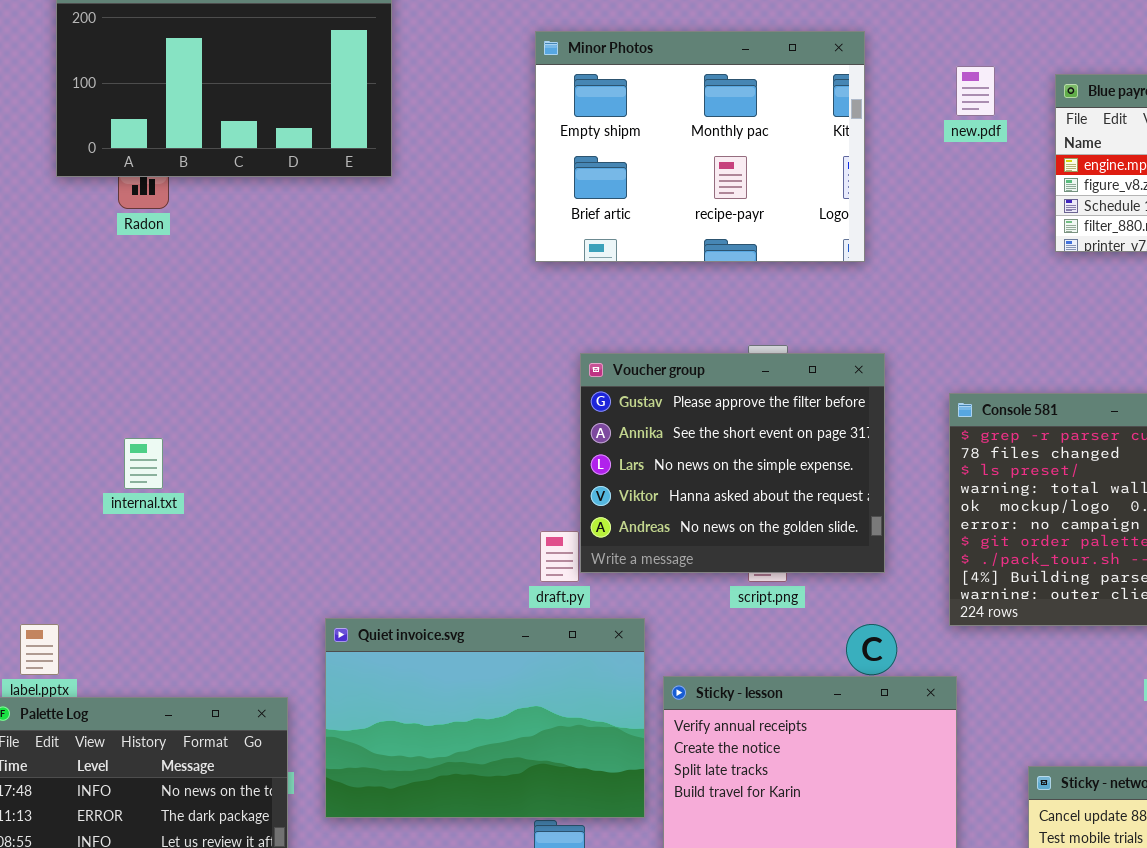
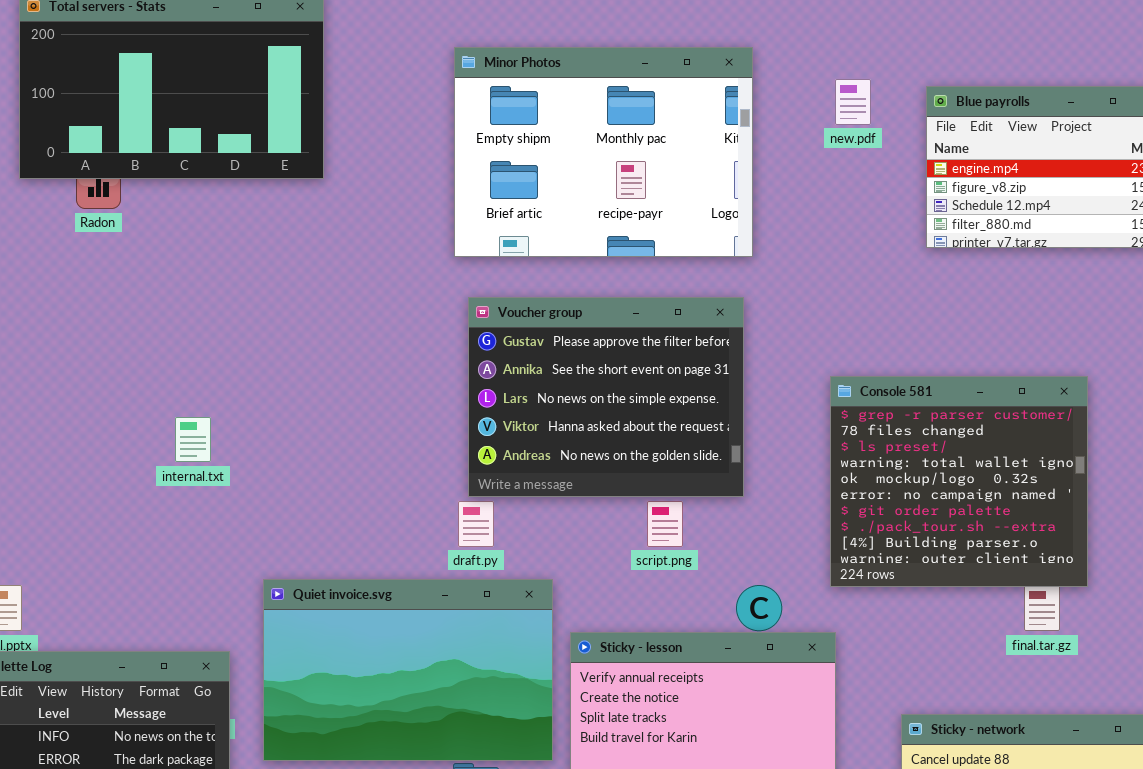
Voucher group: [580,353,885,573] -> [468,297,744,497], moved
internal.txt: [124,438,163,489] -> [175,417,211,462], moved

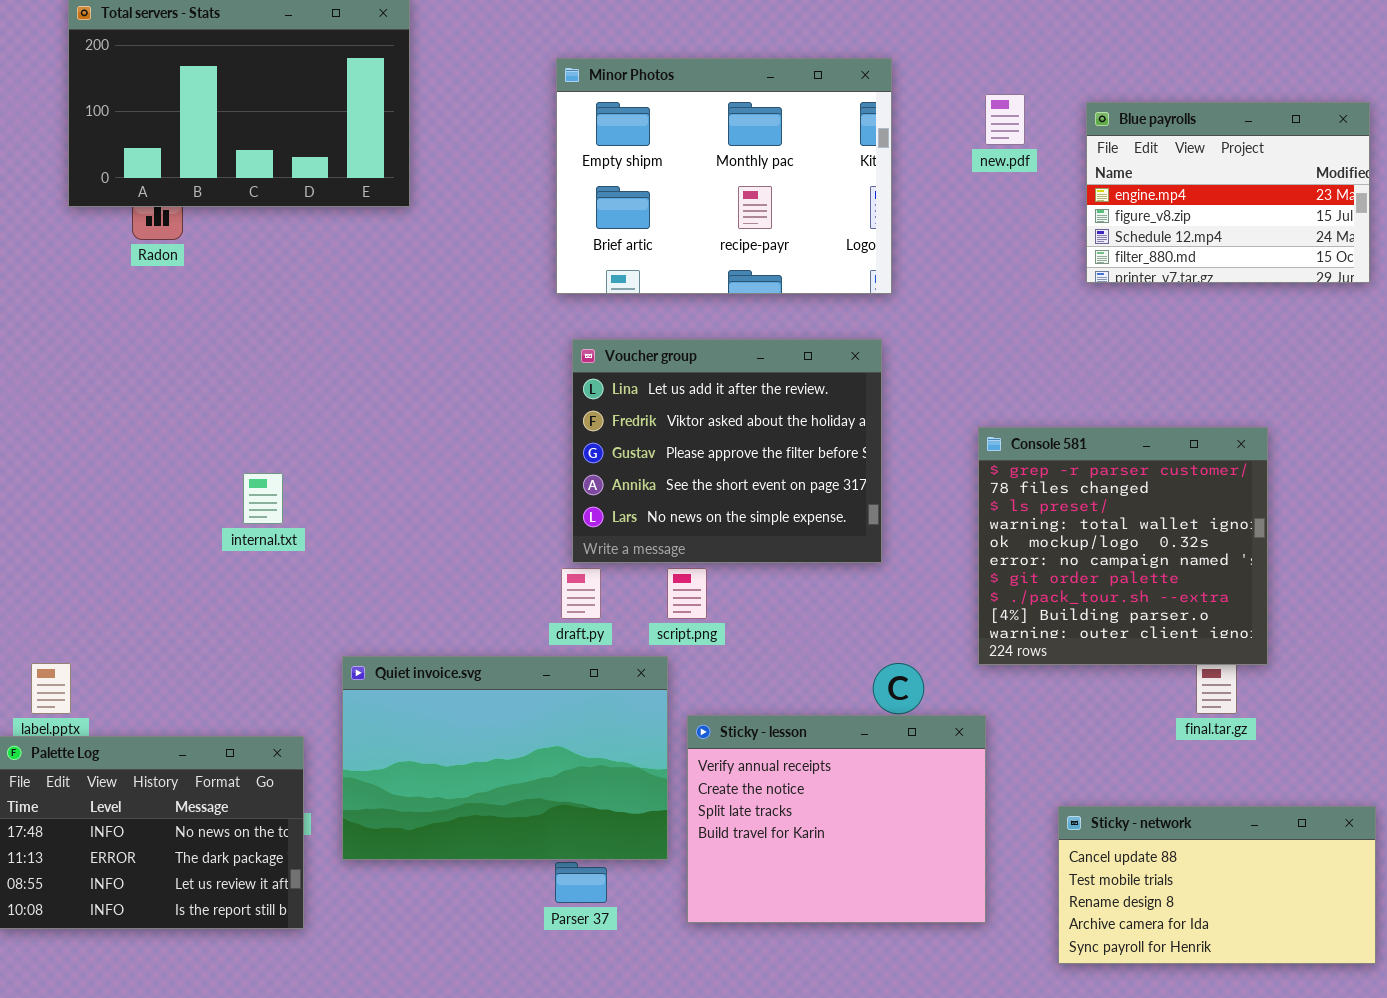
Voucher group: [468,297,744,497] -> [572,339,882,563], scrolled up 2 rows
script.png: [647,501,683,547] -> [667,568,707,619], moved

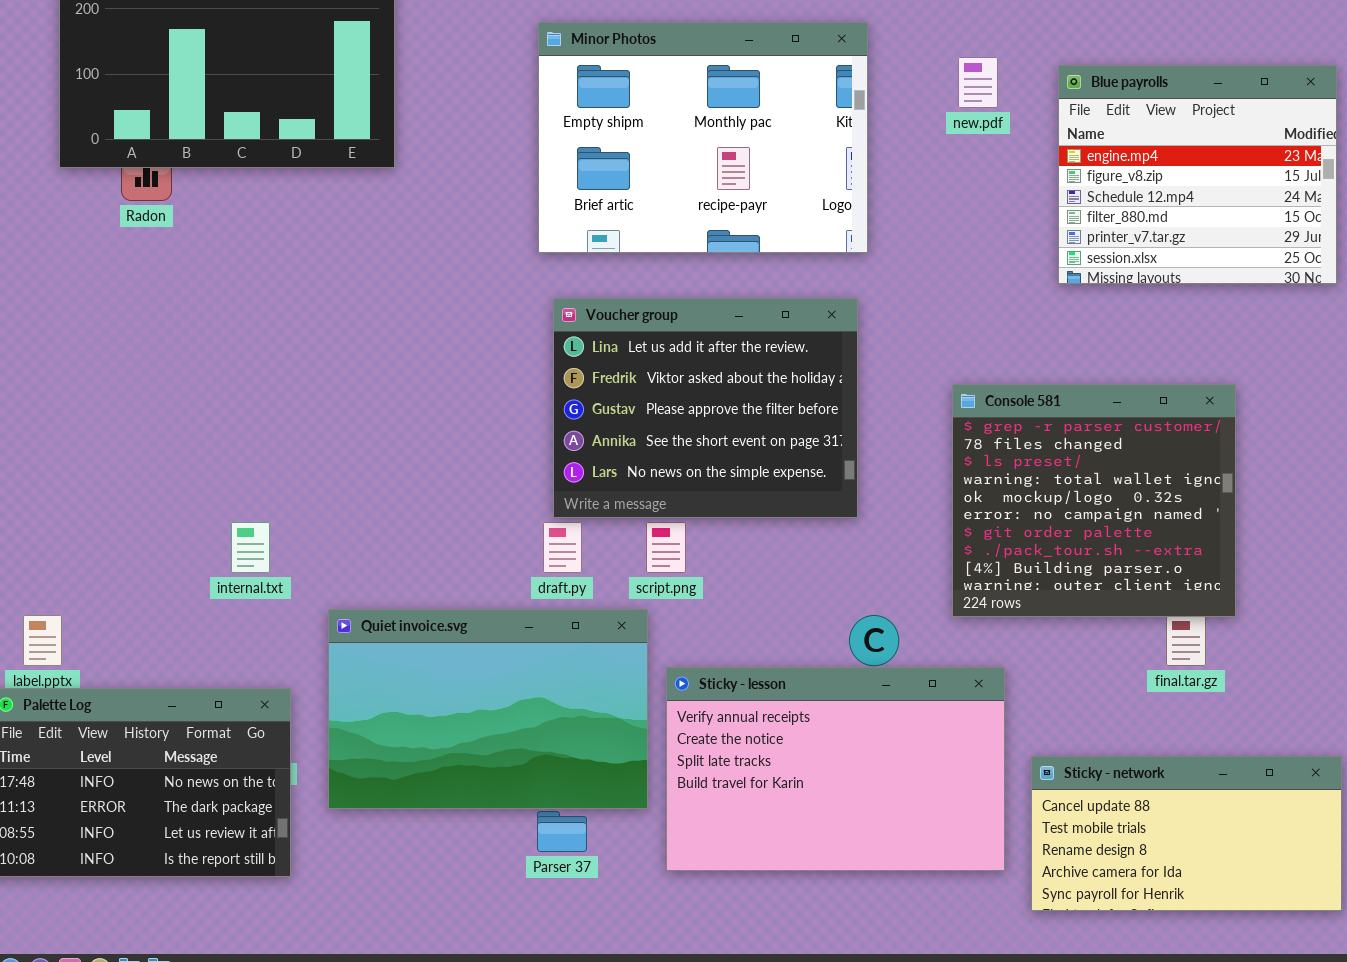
Blue payrolls: [1086,102,1370,283] -> [1058,65,1337,284], resized
internal.txt: [243,473,283,524] -> [231,522,270,573], moved
Sticky - lesson: [687,715,986,923] -> [666,667,1005,871], resized

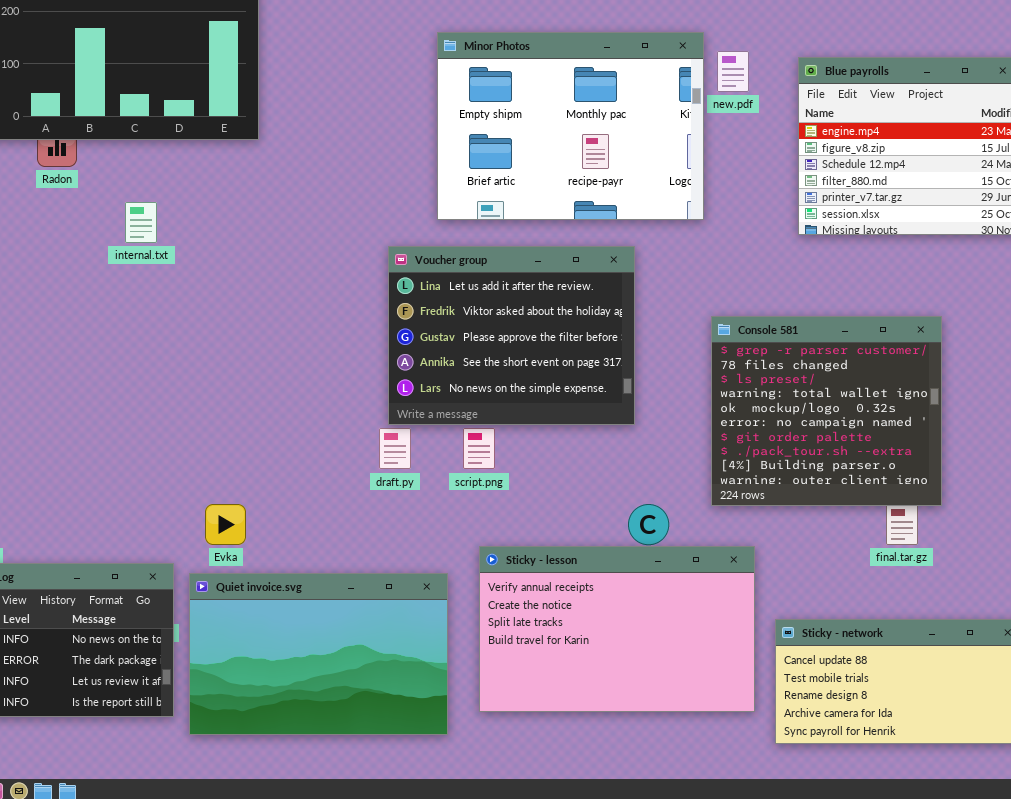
Minor Photos: [538,22,868,253] -> [437,32,704,220], moved
internal.txt: [231,522,270,573] -> [125,202,157,243], moved
Quiet invoice.svg: [328,609,648,809] -> [189,573,448,735], moved

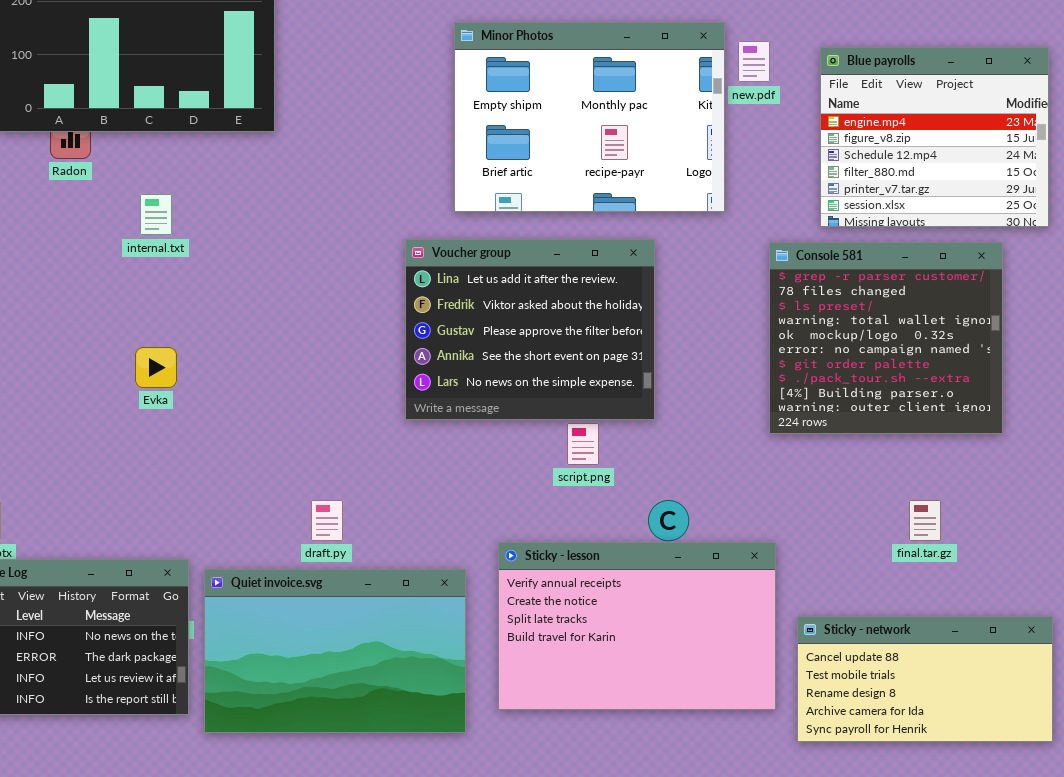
Console 581: [711,316,942,506] -> [769,242,1003,434], moved
draft.py: [379,428,411,469] -> [311,500,343,541], moved
script.png: [463,428,495,469] -> [567,423,599,465], moved
Evka: [205,504,246,545] -> [135,347,177,388], moved

